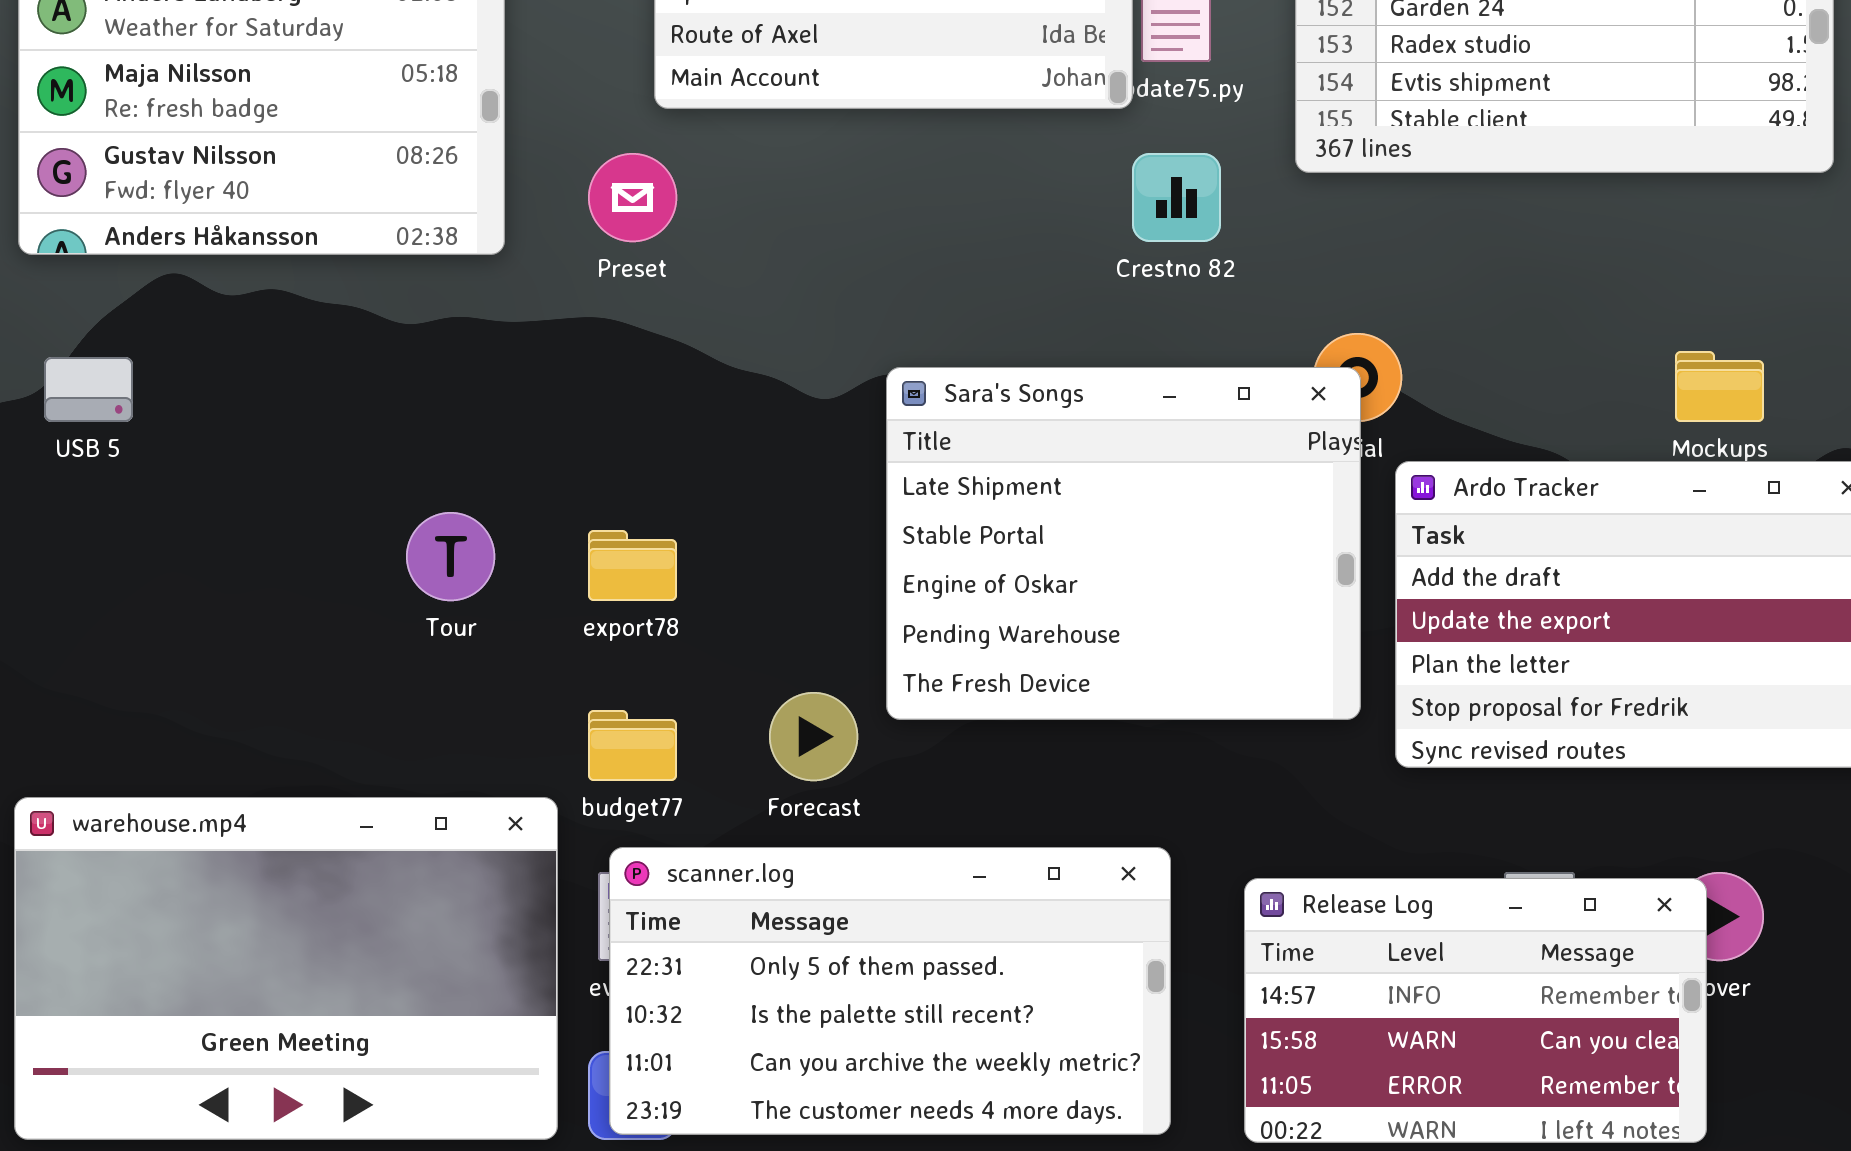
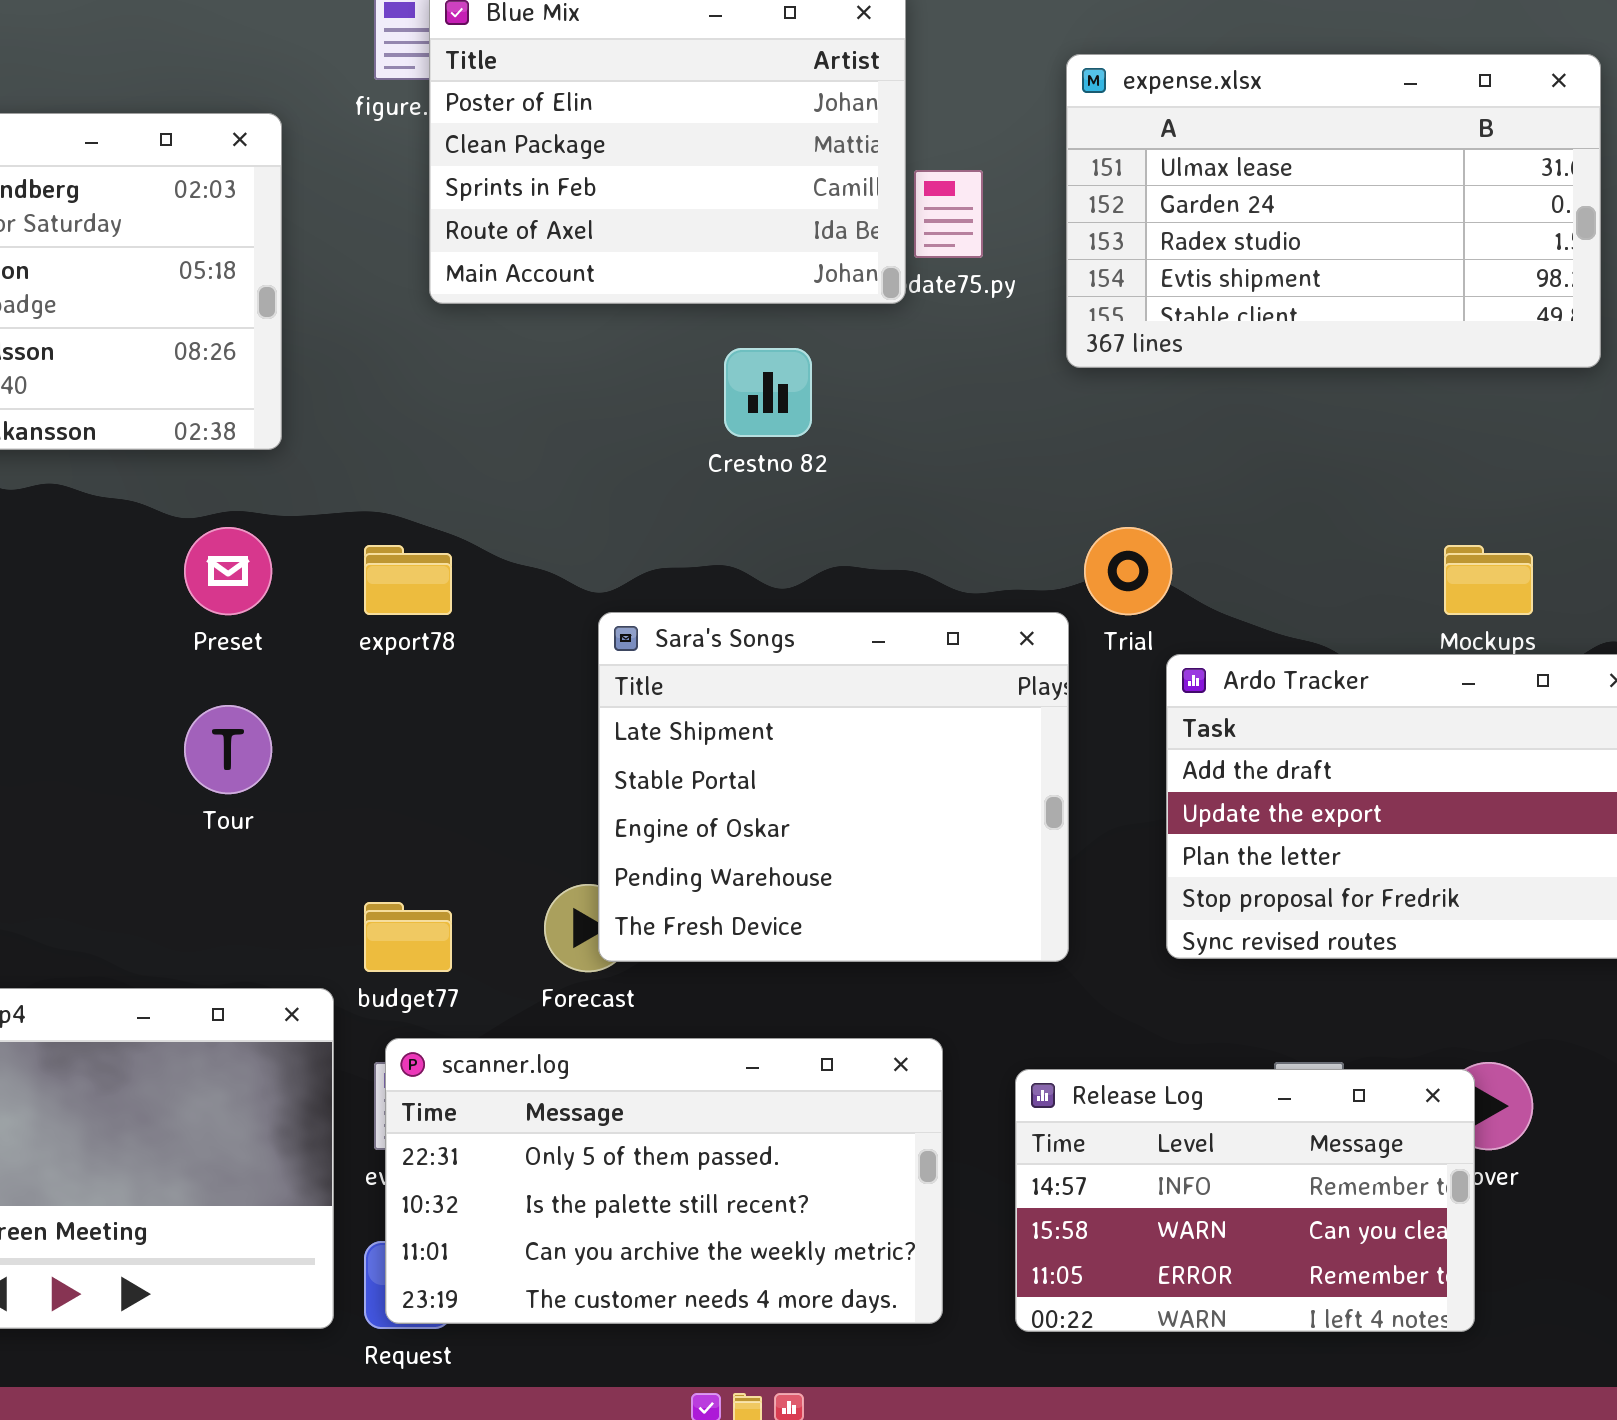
Preset: [588,153,677,242] -> [184,527,272,615], moved
Crestno 82: [1132,153,1221,242] -> [724,348,812,437], moved
Sara's Songs: [886,367,1361,720] -> [598,612,1069,962], moved
export78: [588,530,677,601] -> [364,545,452,615], moved

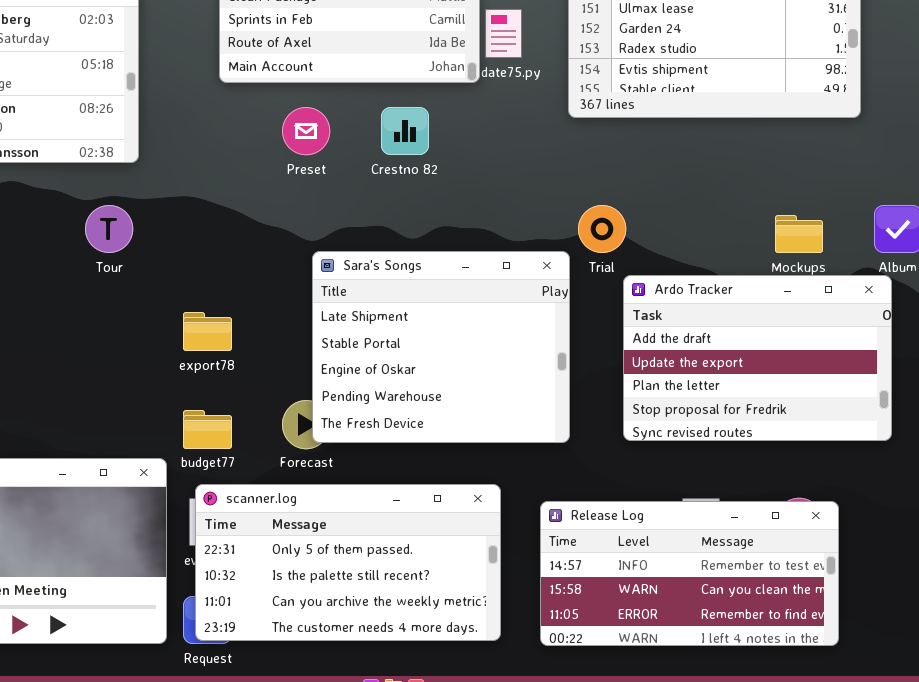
Preset: [184,527,272,615] -> [282,107,330,155], moved
export78: [364,545,452,615] -> [183,312,232,351], moved
Tour: [184,705,272,794] -> [85,205,133,253], moved
Release Log: [1015,1069,1475,1332] -> [540,501,839,646], resized

